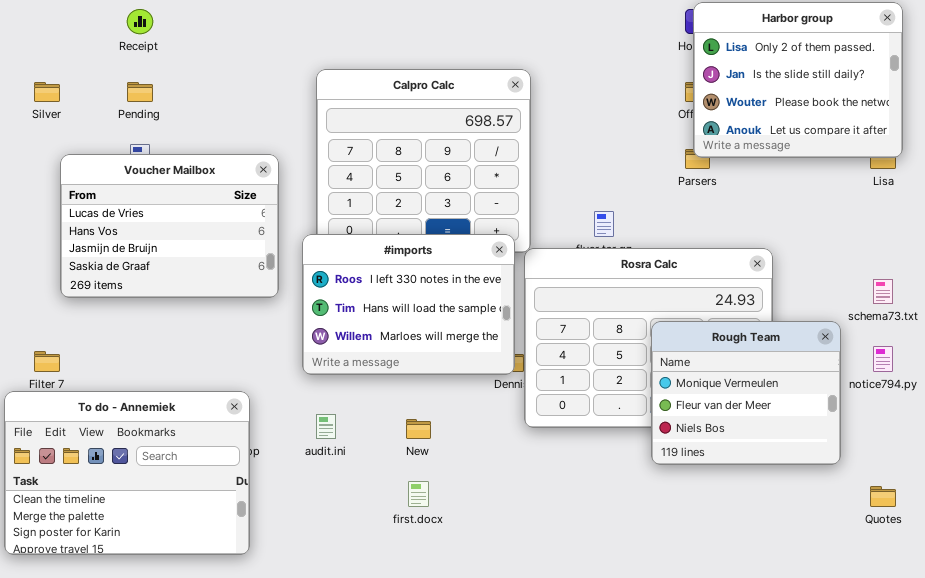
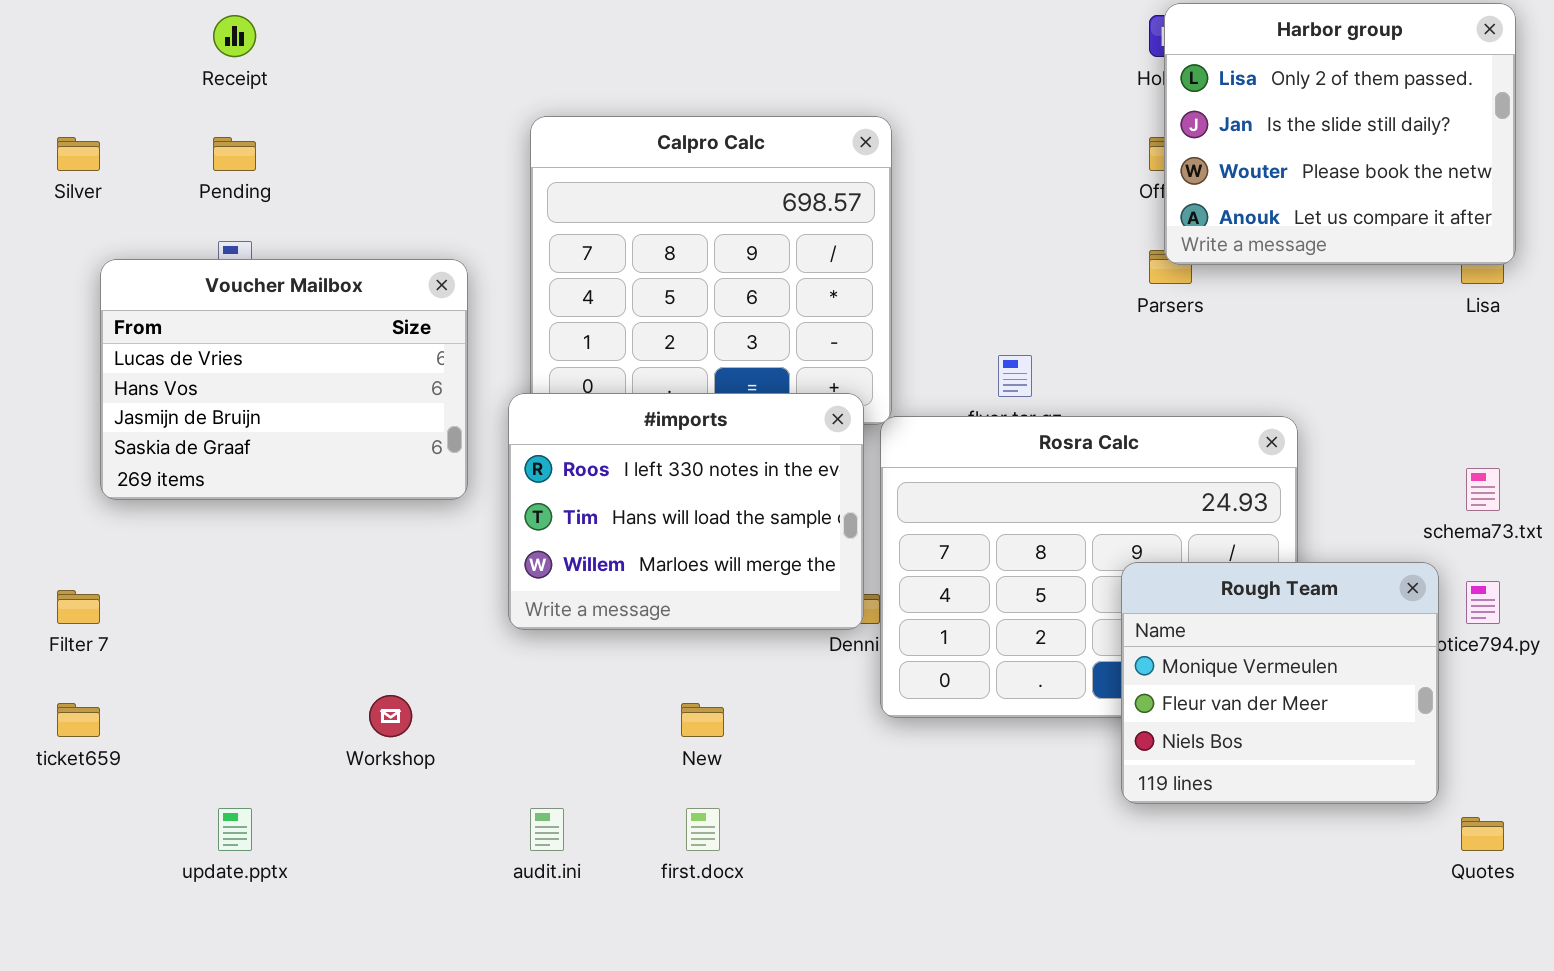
Rough Team: [651,321,841,465] -> [1121,562,1439,804], moved
To do - Annemiek: [4,391,250,555] -> none, closed
audit.ini: [316,414,336,439] -> [530,808,564,851], moved

